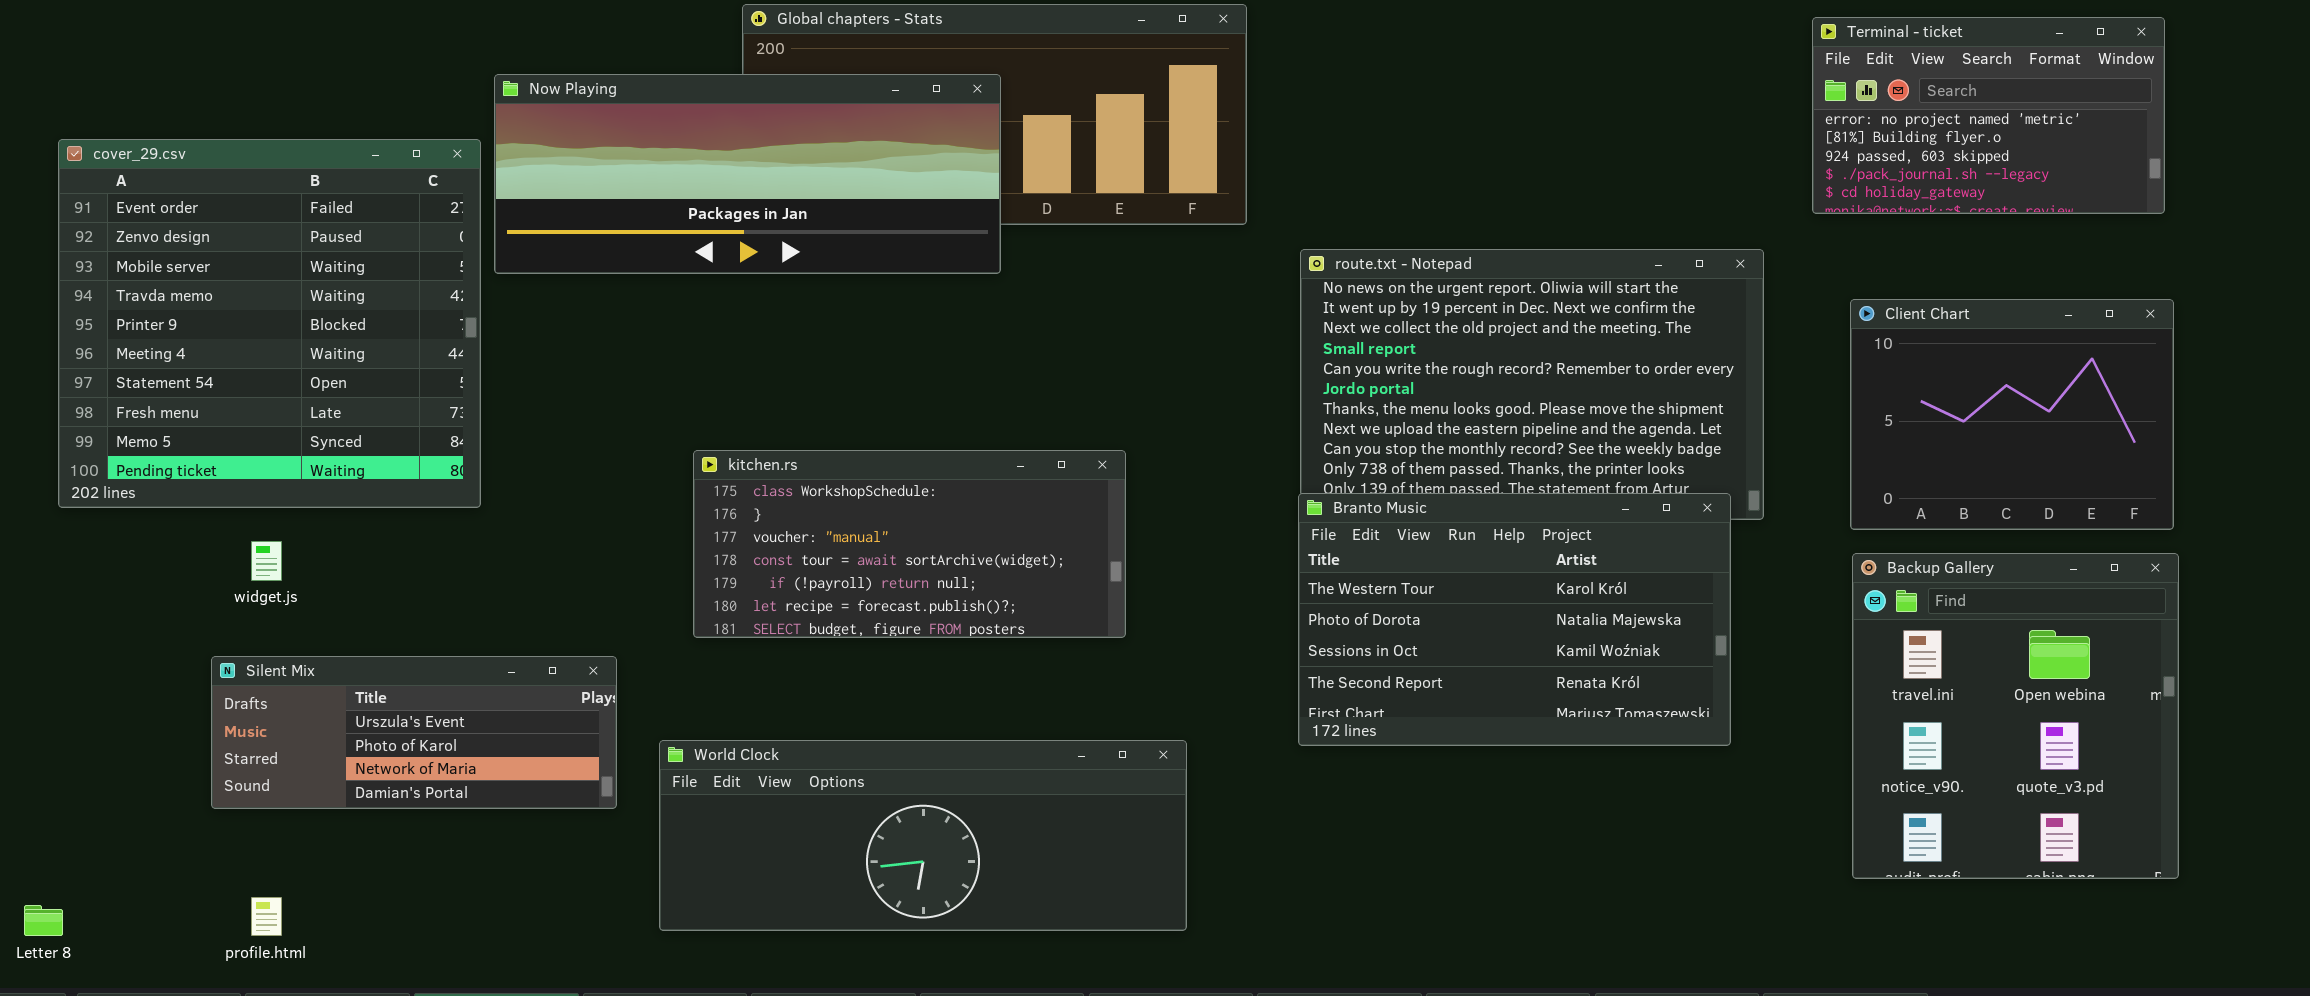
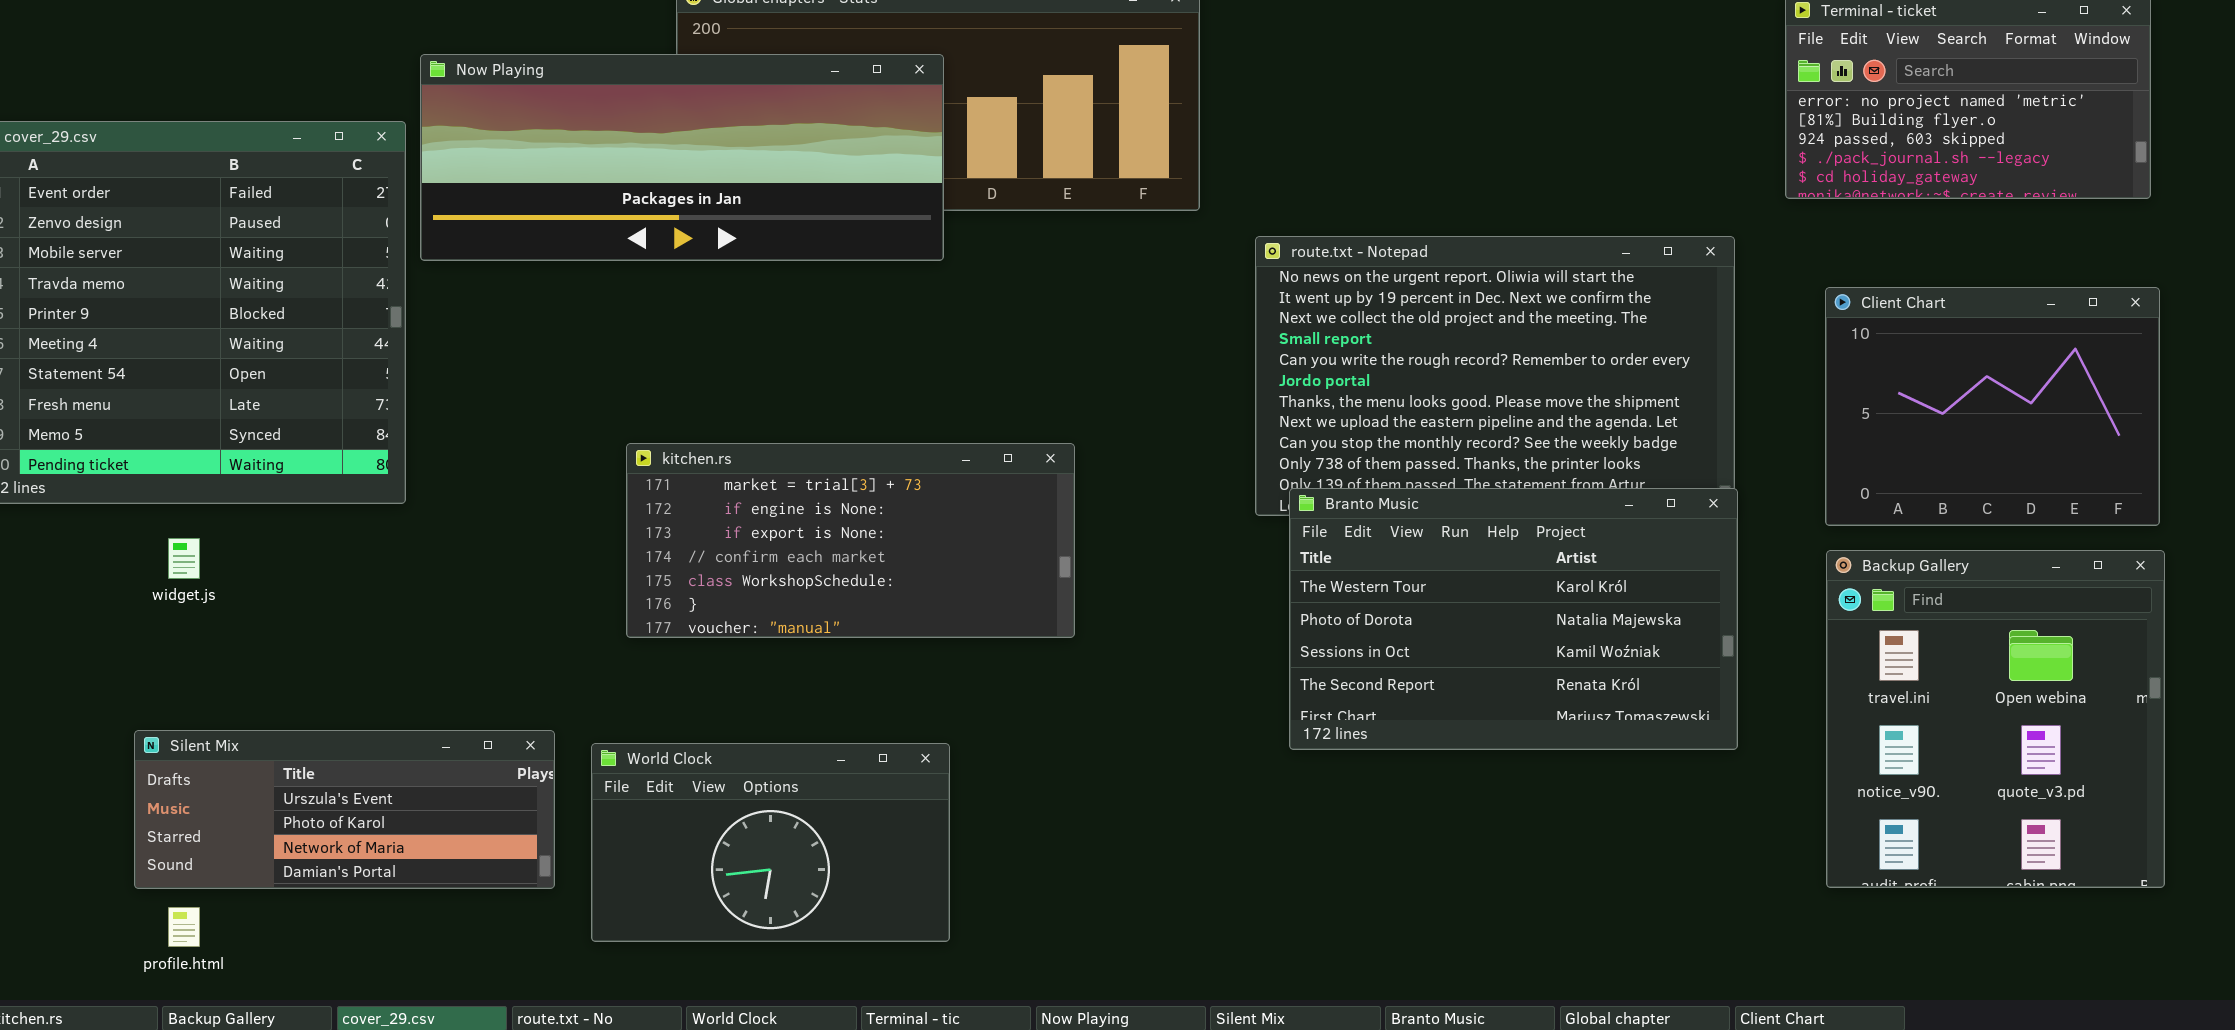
kitchen.rs: [693,450,1126,638] -> [626,443,1075,638], scrolled up 4 rows
Branto Music: [1298,493,1731,746] -> [1289,488,1738,750], moved
Silent Mix: [211,656,617,809] -> [134,730,555,889], moved
World Clock: [659,740,1187,931] -> [591,743,950,942], resized

